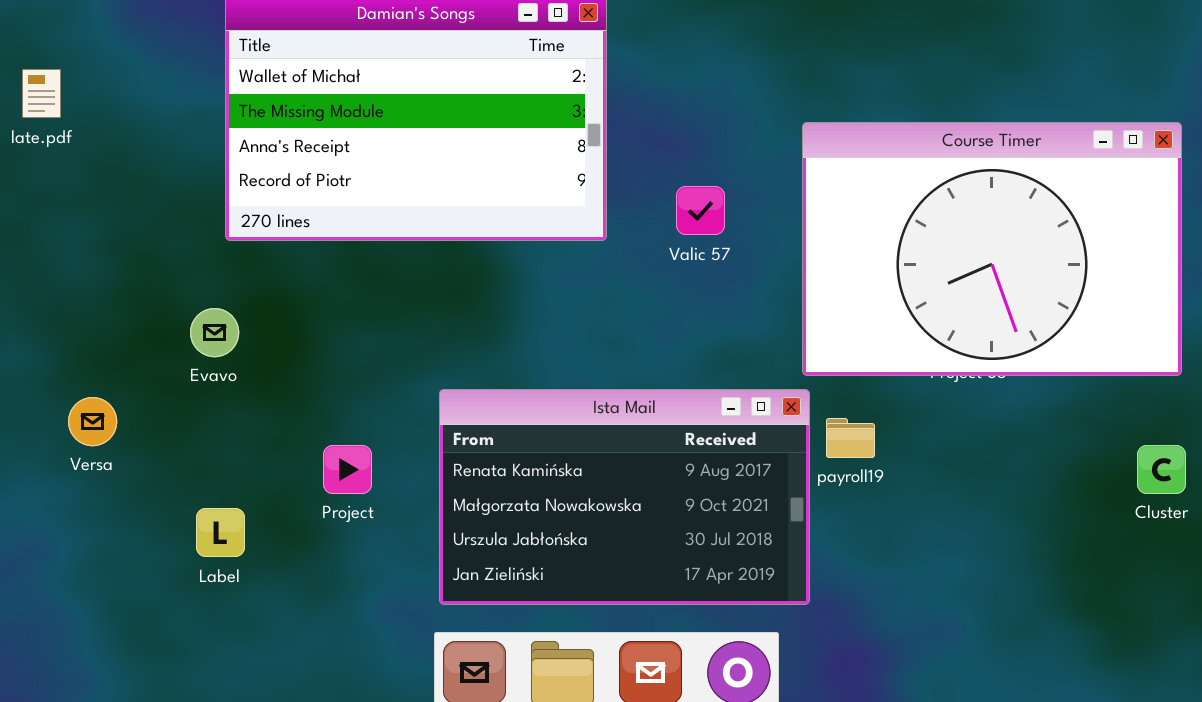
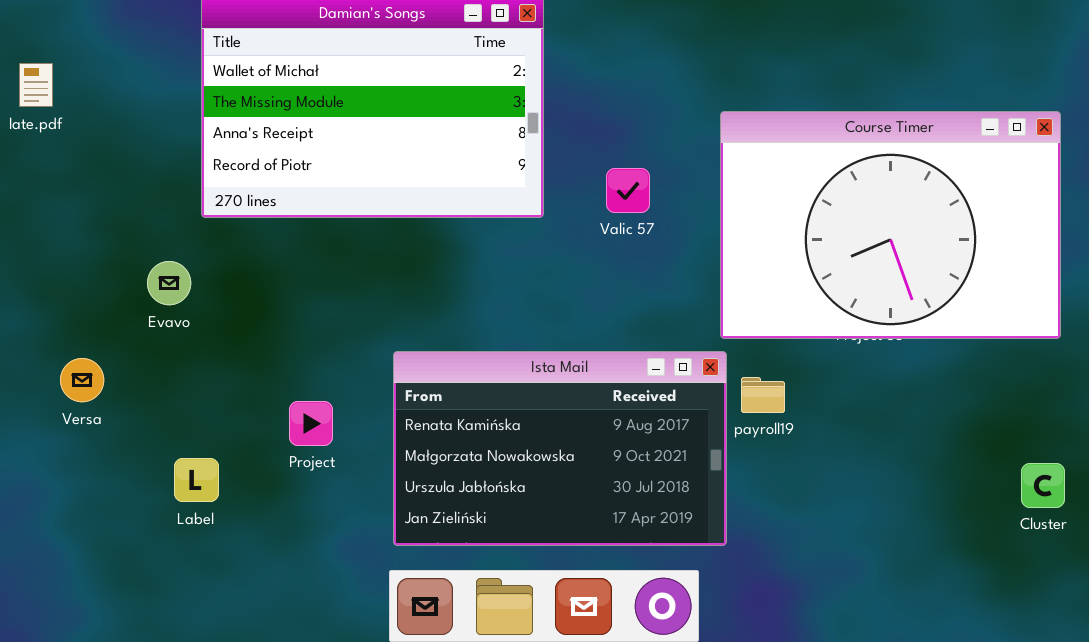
Evavo: [190,308,239,357] -> [147,261,191,305], moved
Cluster: [1137,445,1186,494] -> [1021,463,1065,508], moved

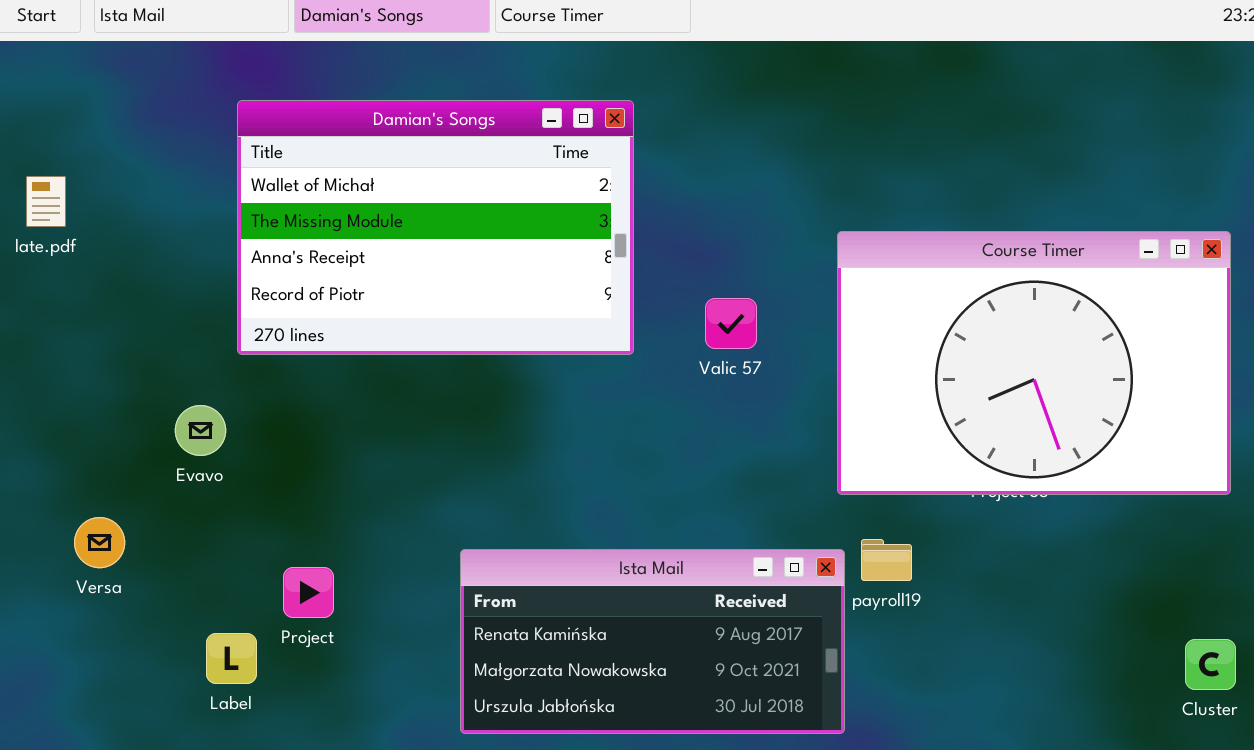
Ista Mail: [393,351,727,546] -> [460,549,845,734], resized
Project: [289,401,333,446] -> [283,567,334,618], moved

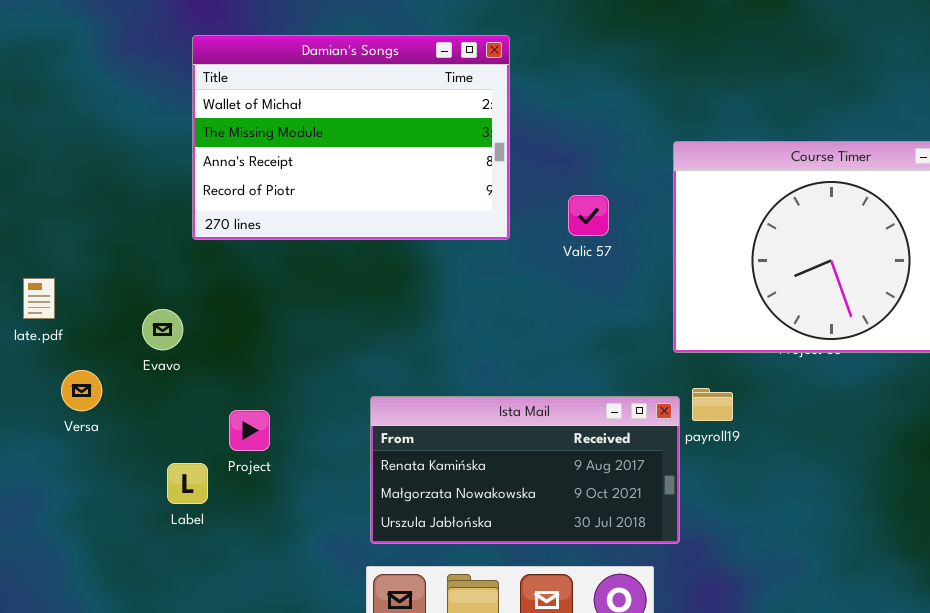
late.pdf: [26,176,66,227] -> [23,278,55,319], moved
Evavo: [175,405,226,456] -> [142,309,183,350], moved

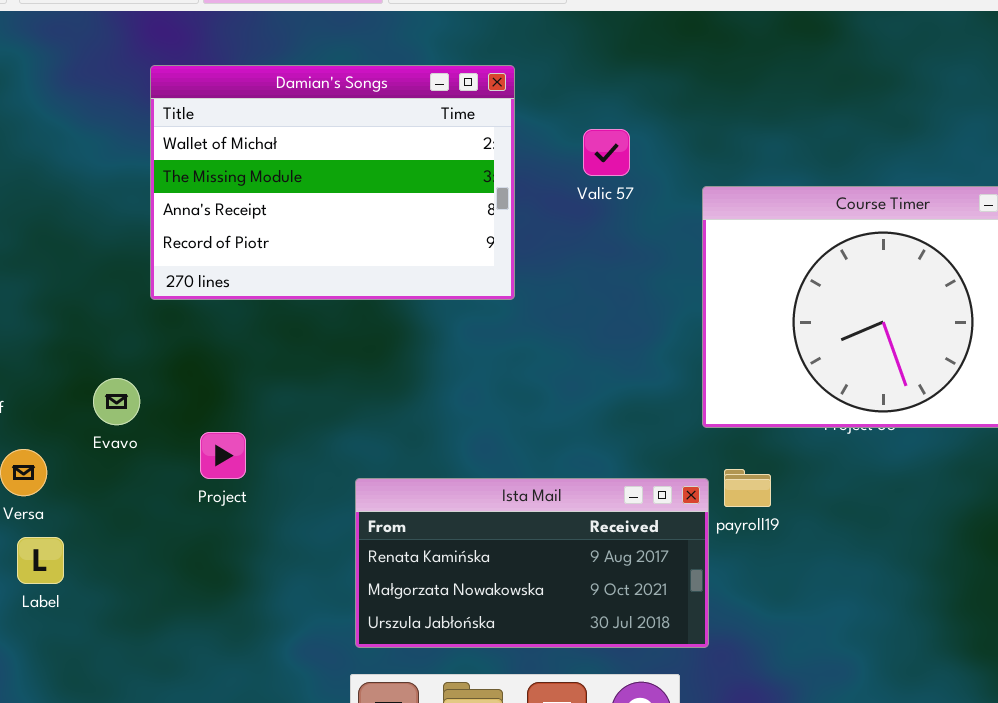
Valic 57: [568,195,609,236] -> [583,129,630,176], moved
Project: [229,410,270,451] -> [200,432,246,479], moved
Label: [167,463,208,504] -> [17,537,64,584], moved

